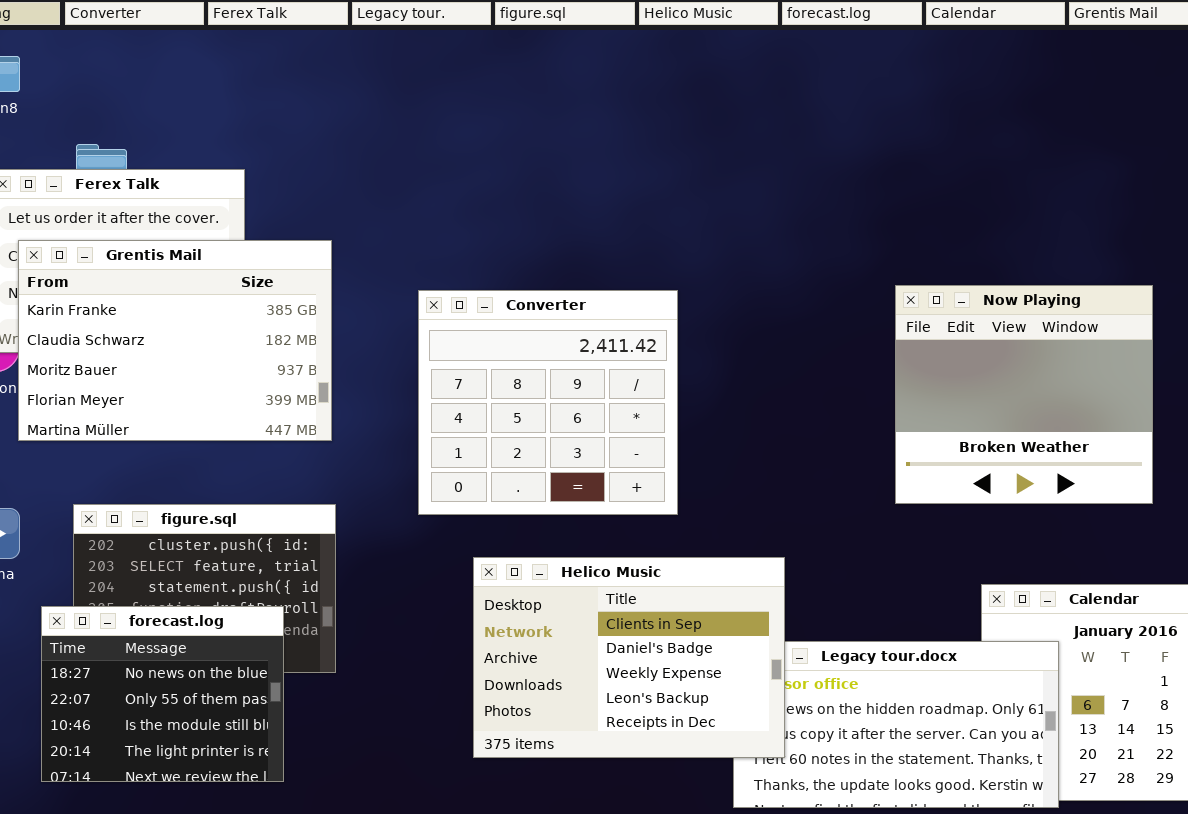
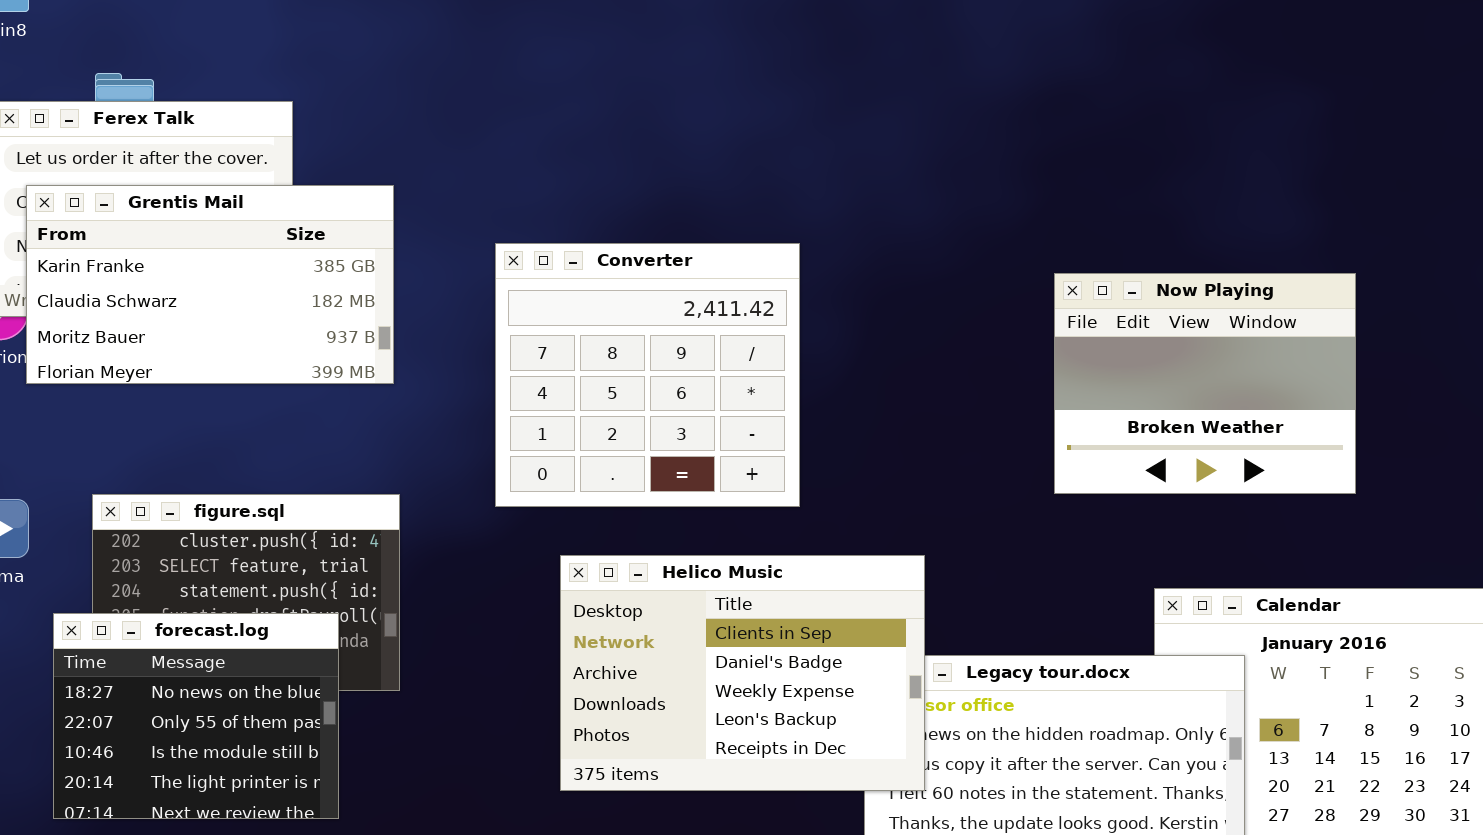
Grentis Mail: [18,240,332,441] -> [26,185,394,384], resized
Now Playing: [895,285,1153,504] -> [1054,273,1356,494], resized

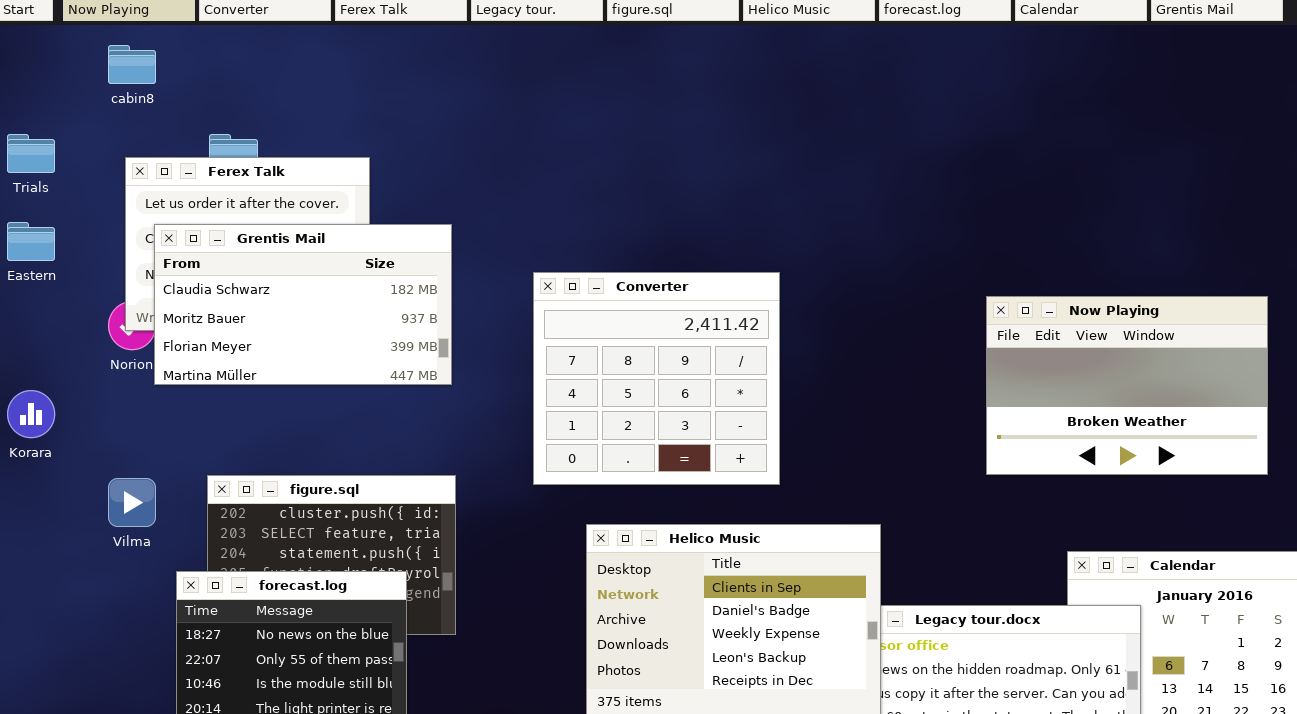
Grentis Mail: [26,185,394,384] -> [154,224,452,385], scrolled down 1 row
Now Playing: [1054,273,1356,494] -> [986,296,1268,475], resized

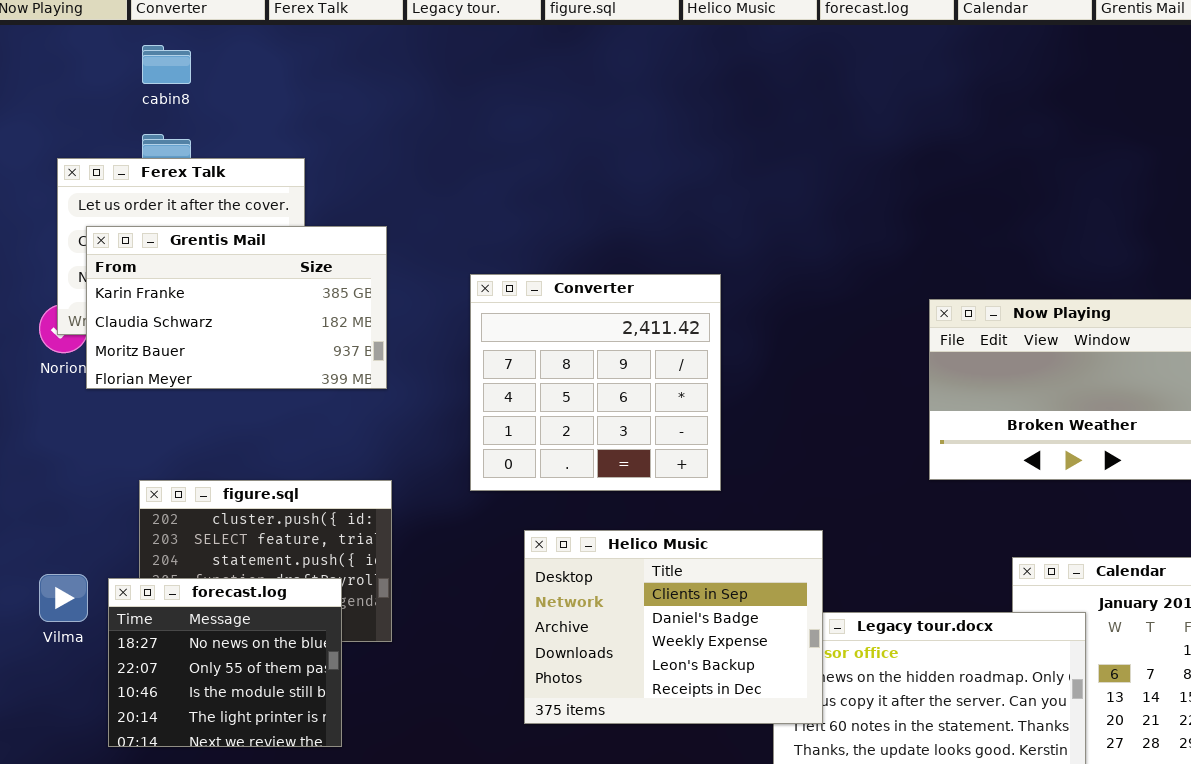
cabin8: [108,45,156,84] -> [142,45,191,84], moved
Grentis Mail: [154,224,452,385] -> [86,226,387,389], scrolled up 1 row
Vilma: [108,478,156,527] -> [39,574,88,622], moved

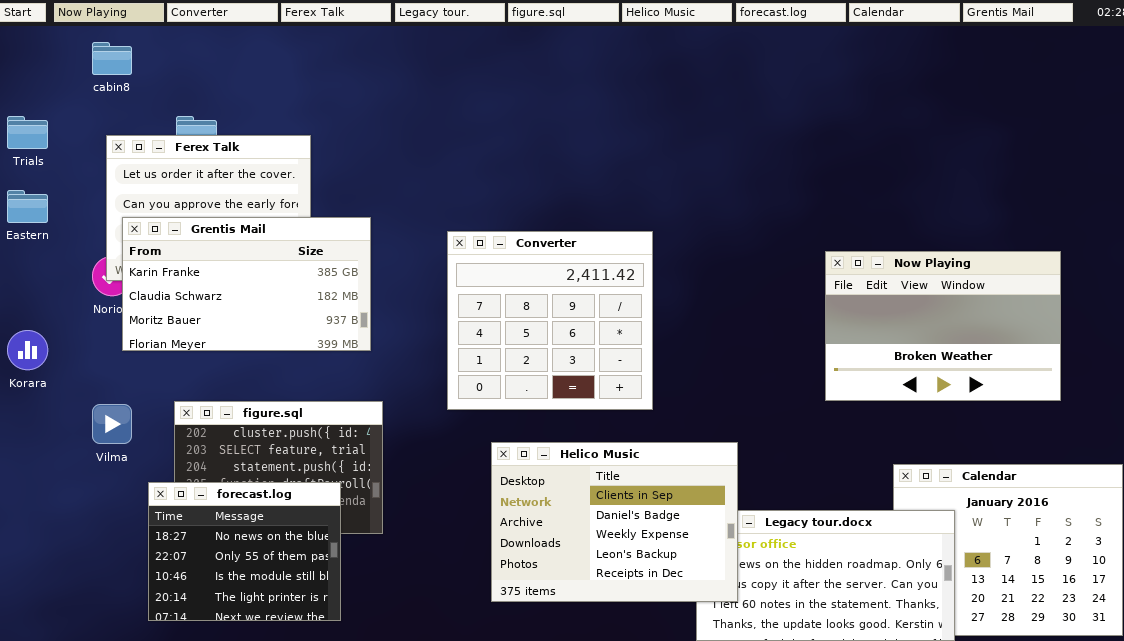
cabin8: [142,45,191,84] -> [92,42,132,75], moved
Grentis Mail: [86,226,387,389] -> [122,217,371,351], moved
Vilma: [39,574,88,622] -> [92,404,132,444], moved

